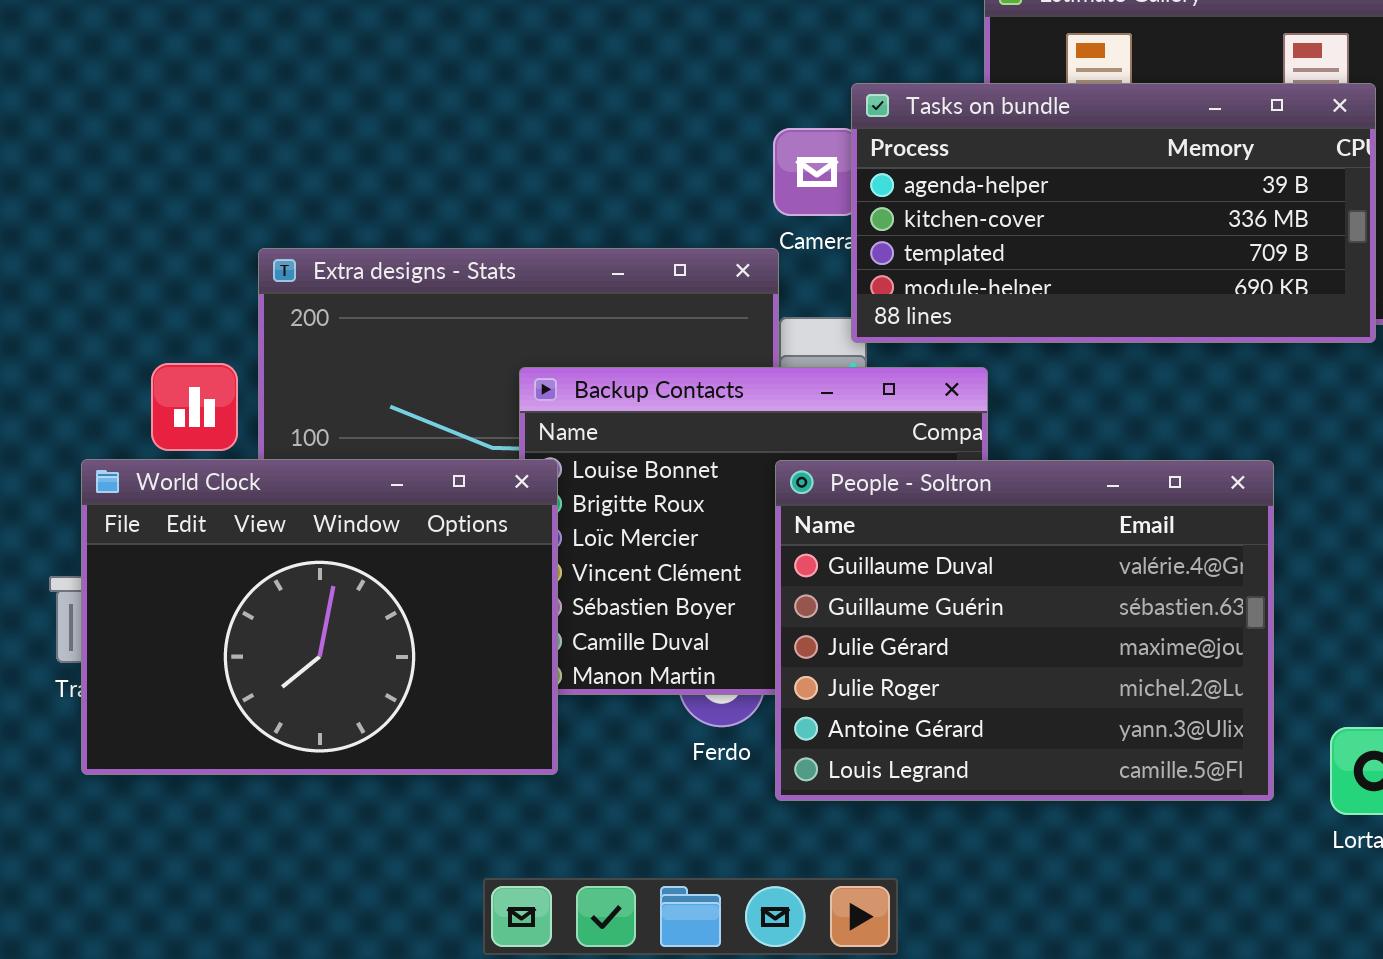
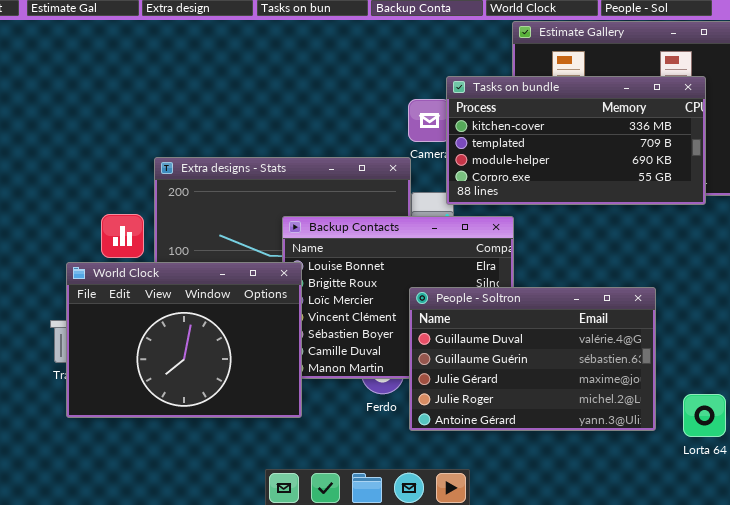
Tasks on bundle: [851,83,1376,343] -> [446,76,706,205], scrolled down 1 row
People - Soltron: [775,460,1274,801] -> [409,287,656,431], resized

